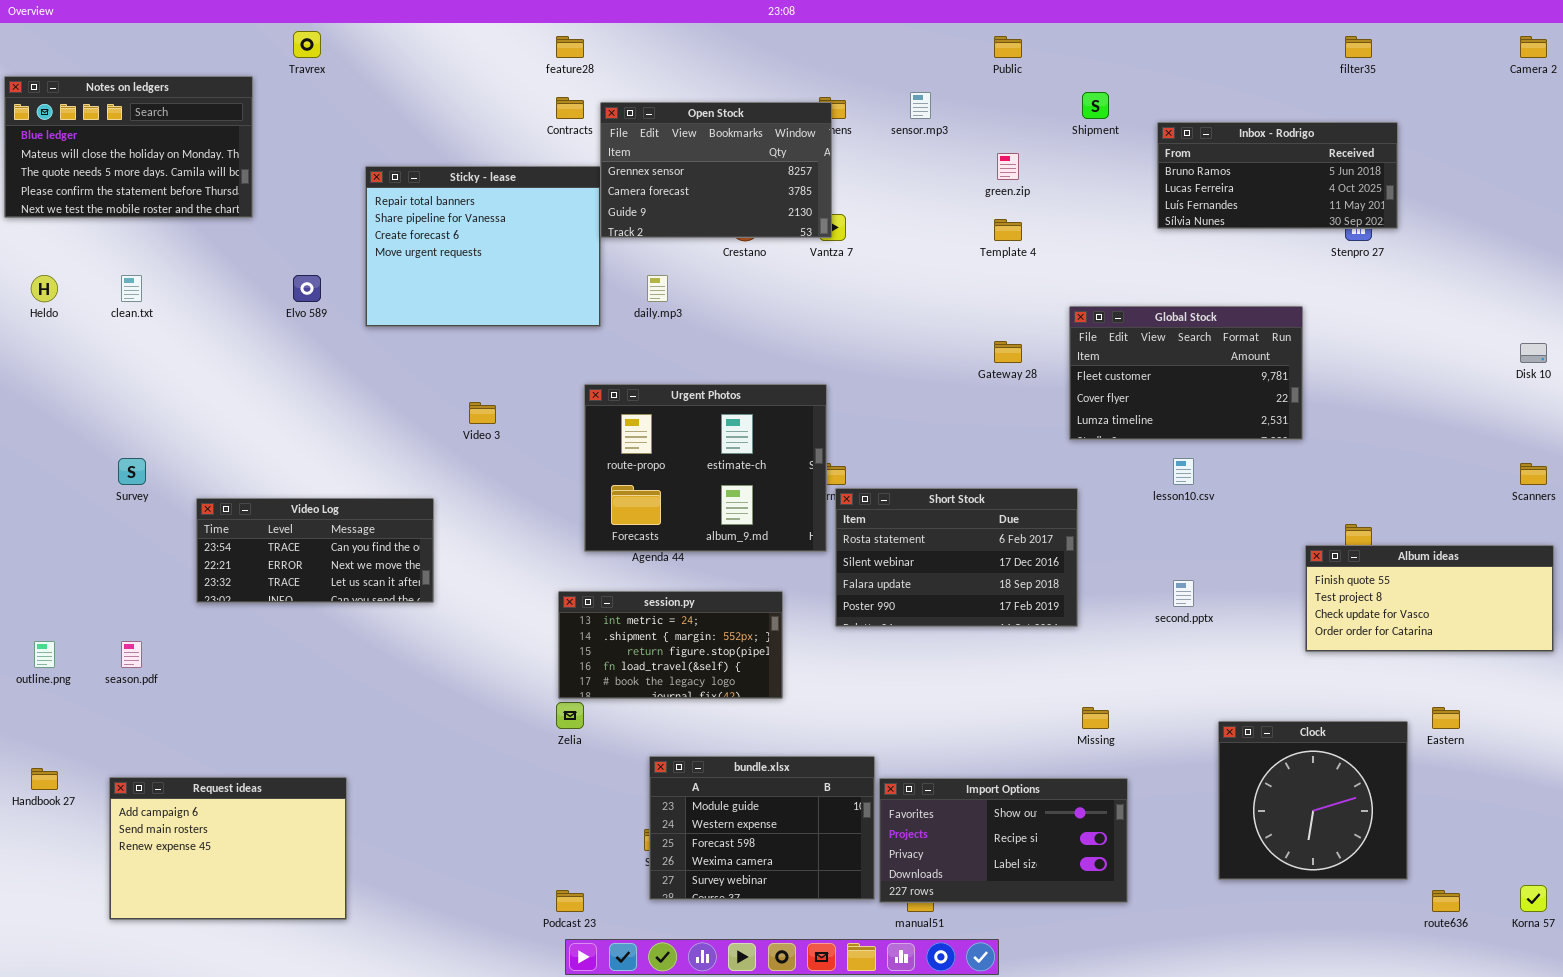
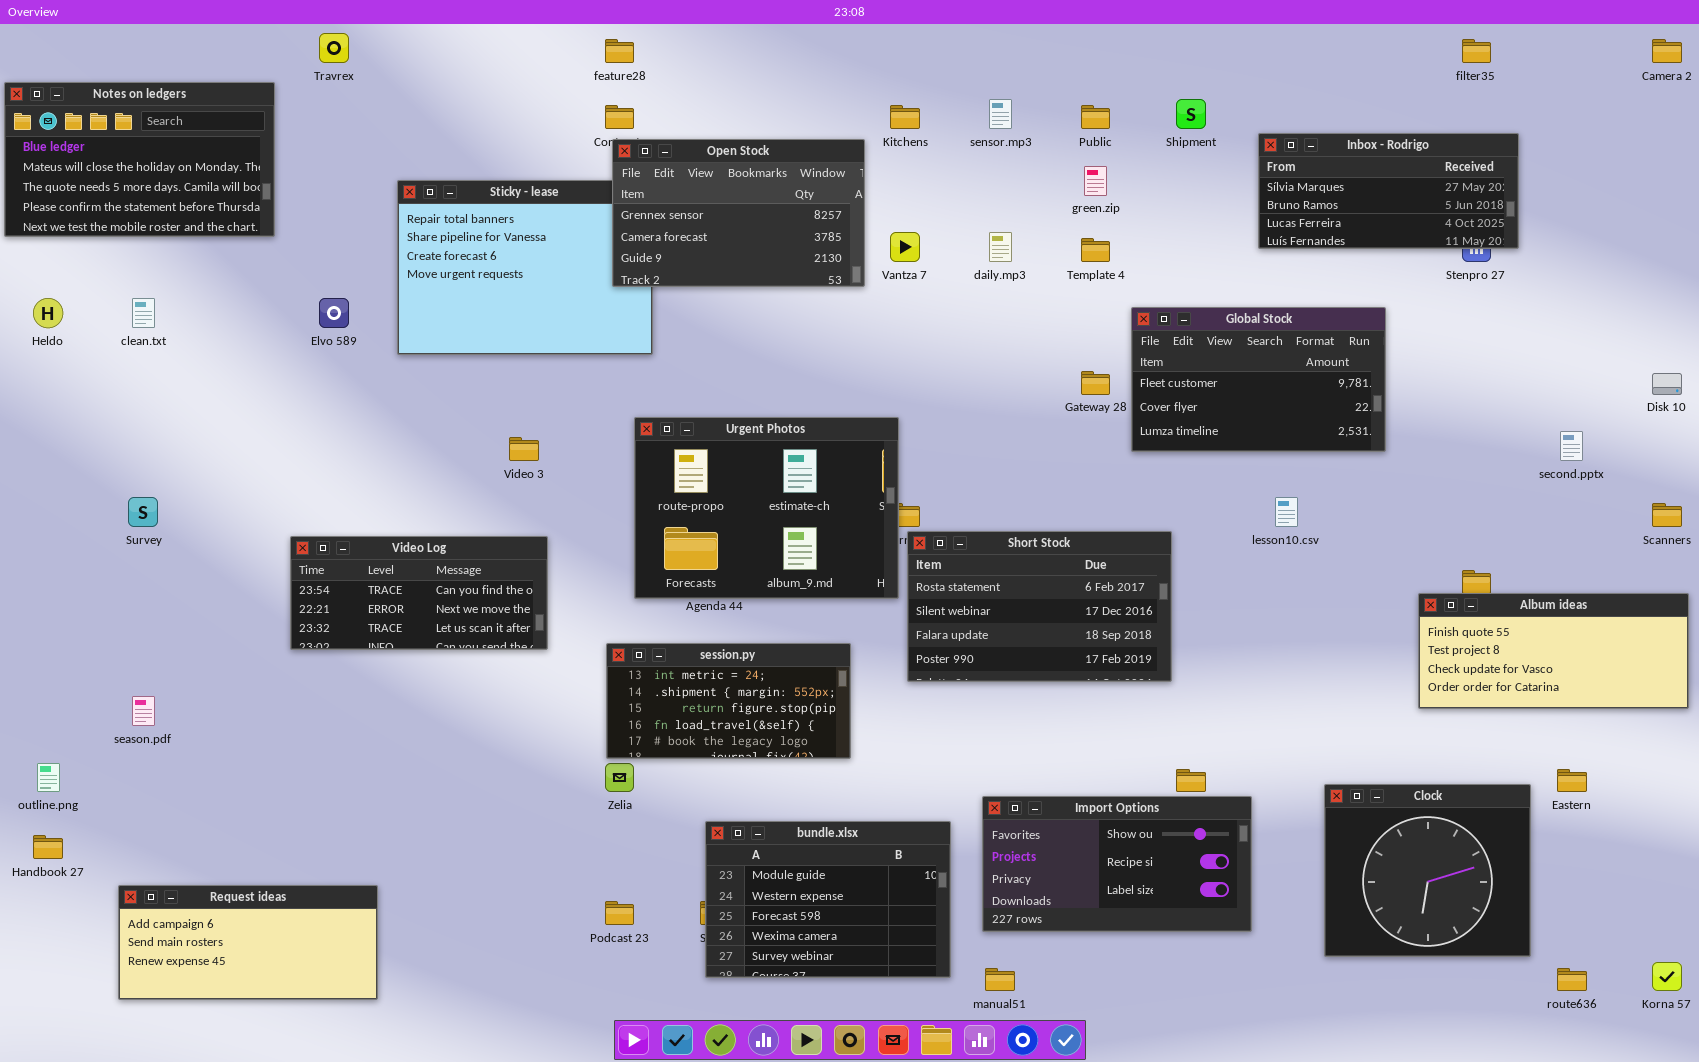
Public: [994,36,1022,58] -> [1081,105,1110,129], moved
Open Stock: [600,102,832,238] -> [612,139,865,287], moved
Inbox - Rodrigo: [1157,122,1398,229] -> [1258,133,1519,249], scrolled up 1 row
daily.mp3: [647,275,668,302] -> [989,232,1012,262], moved
Global Stock: [1069,306,1303,440] -> [1131,307,1386,452], moved
Video Log: [196,498,434,603] -> [290,536,548,650], moved
second.pptx: [1173,580,1194,607] -> [1560,431,1583,461], moved
outline.png: [34,641,55,668] -> [37,763,60,792], moved
Request ideas: [109,777,347,920] -> [118,885,378,1000], resized
Import Options: [879,778,1128,903] -> [982,796,1252,932], moved
Podcast 23: [556,890,584,912] -> [605,901,634,925], moved

